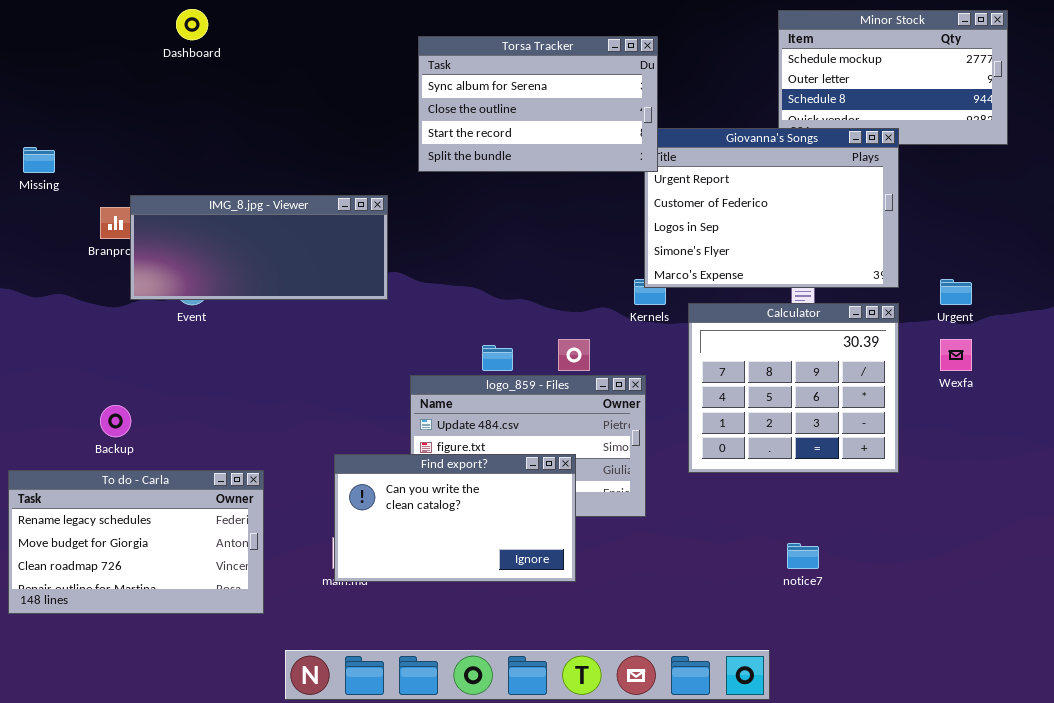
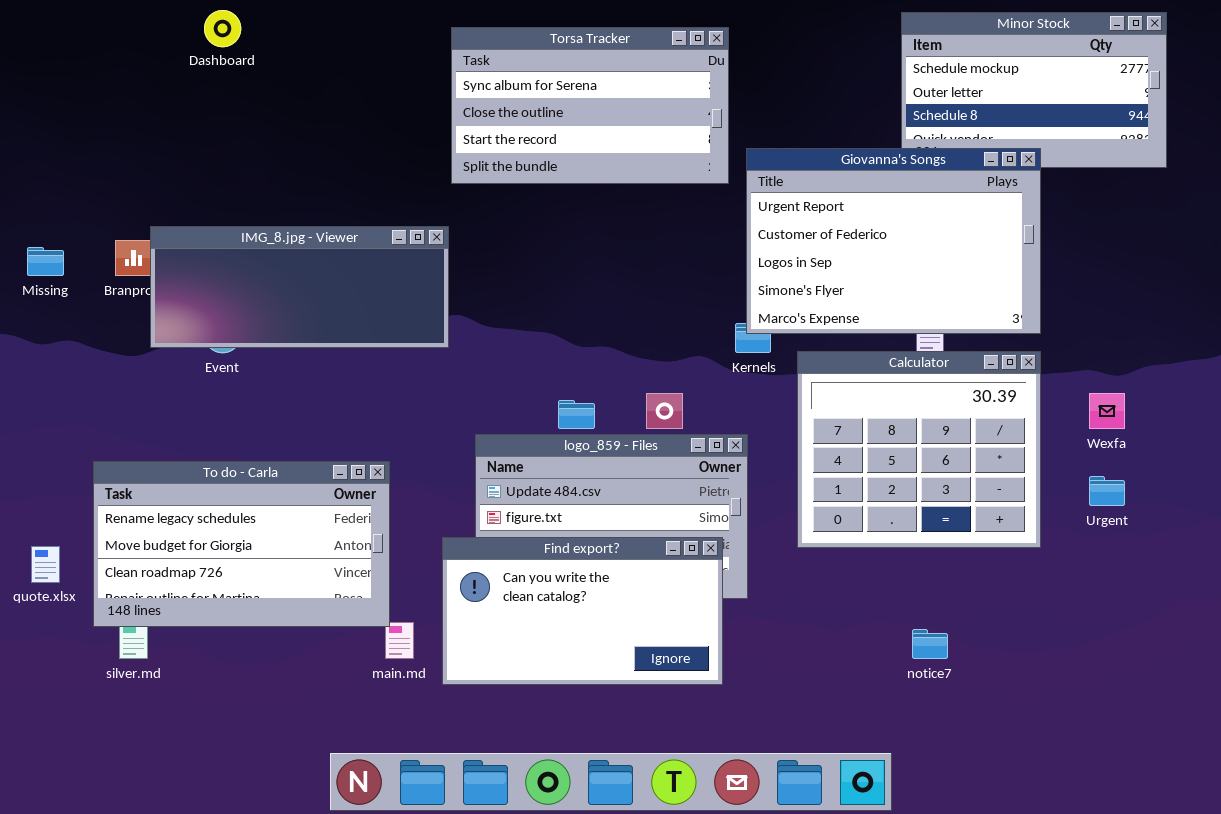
Torsa Tracker: [418,36,658,172] -> [451,27,729,184], moved
Missing: [23,147,55,173] -> [27,247,64,276], moved
Urgent: [940,279,972,305] -> [1089,476,1125,506], moved
Find export?: [334,454,576,582] -> [442,537,723,685], moved
To do - Carla: [8,470,264,614] -> [93,461,390,627], moved

